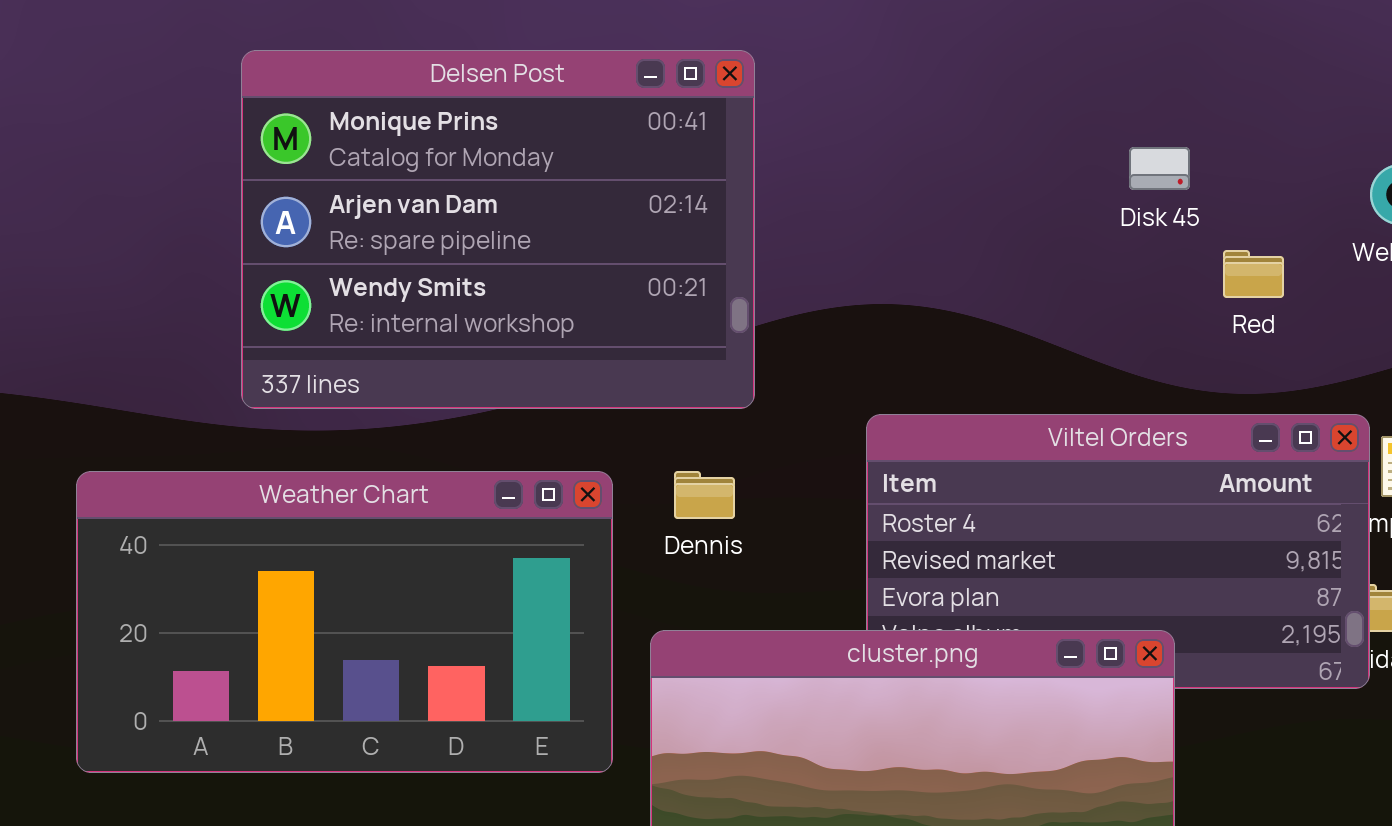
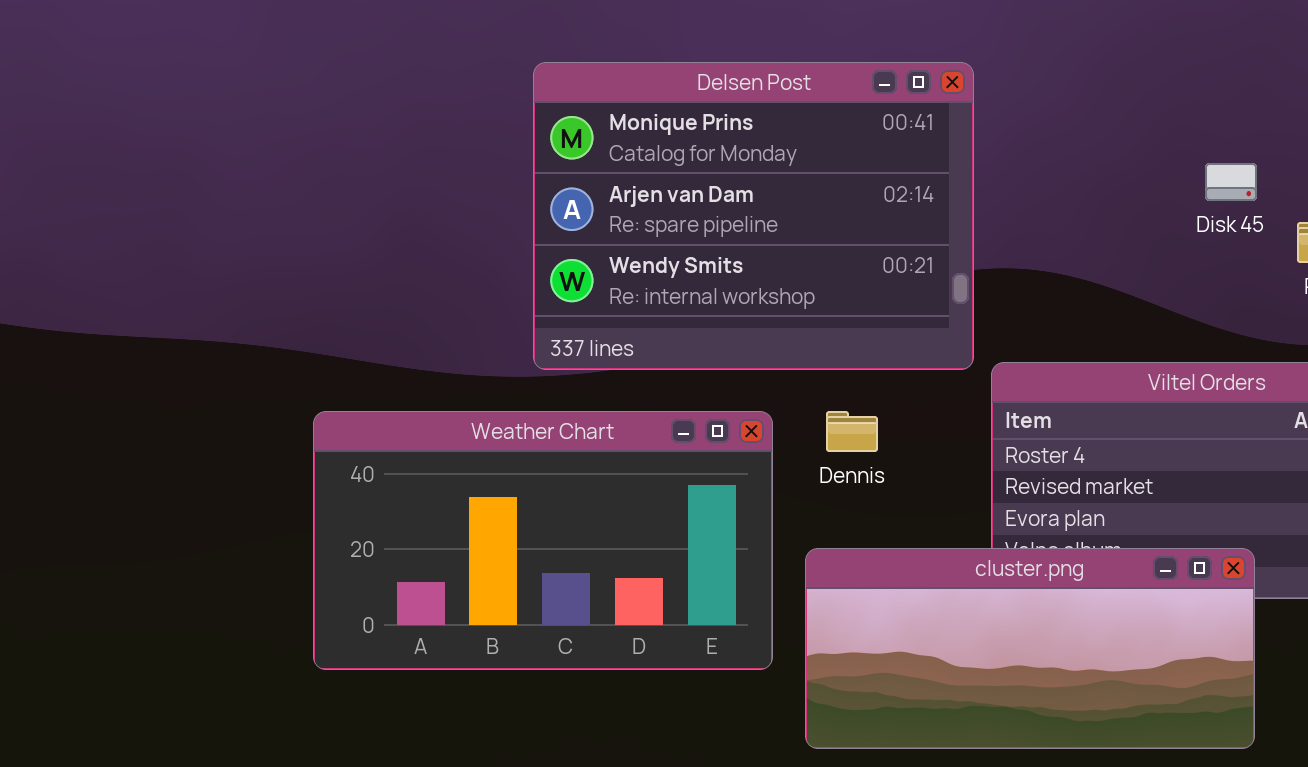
Delsen Post: [241,50,755,409] -> [533,62,974,370], moved
Disk 45: [1129,147,1190,190] -> [1205,163,1257,201], moved

